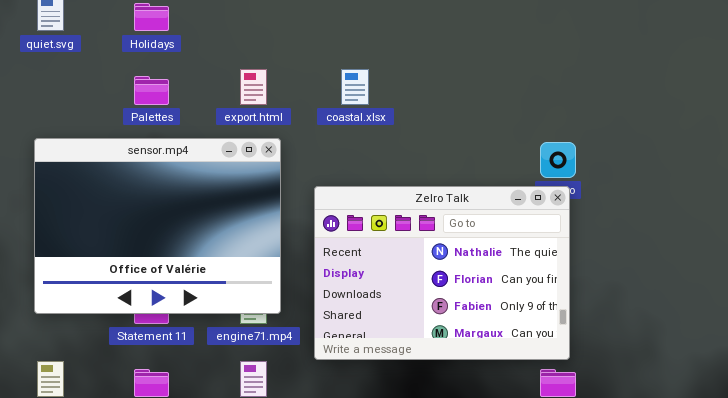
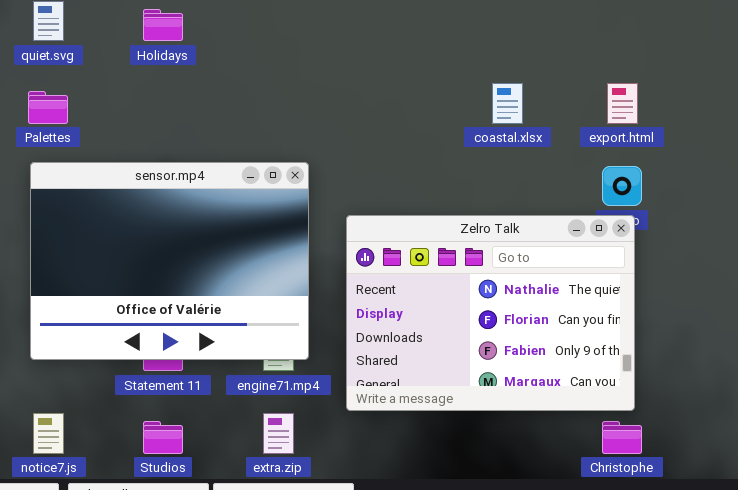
export.html: [240,69,267,105] -> [607,83,638,124], moved
coastal.xlsx: [341,69,369,105] -> [492,83,523,124], moved
Palettes: [134,76,169,105] -> [28,91,68,124], moved

